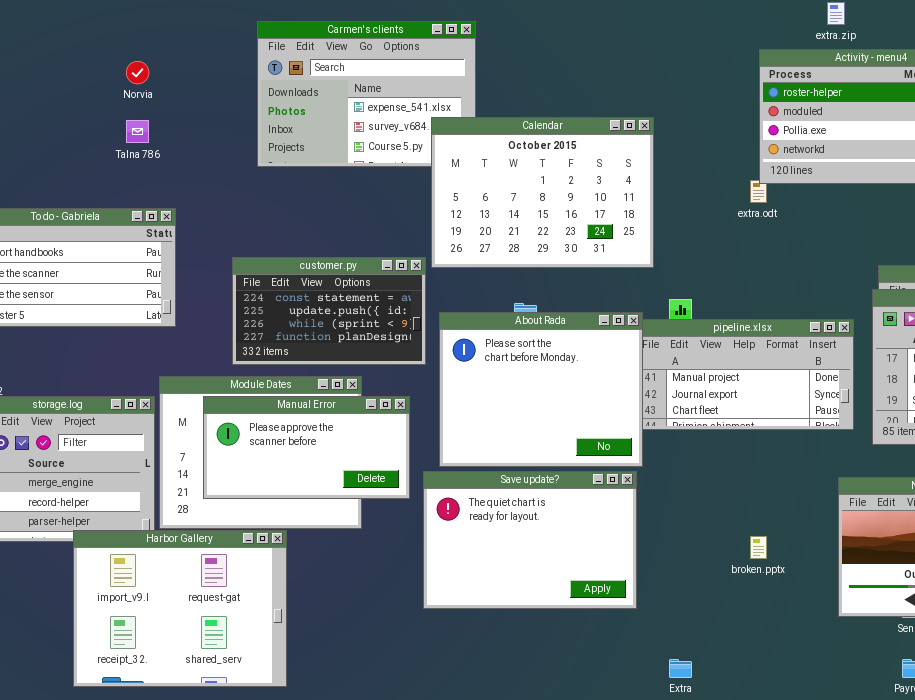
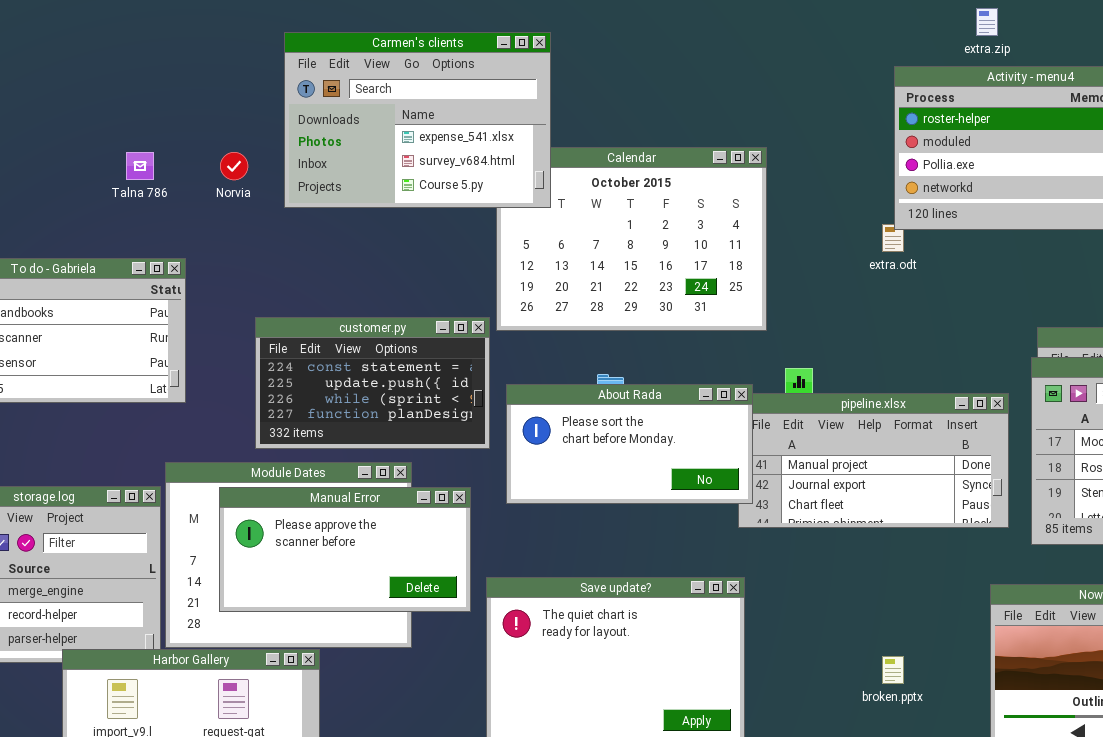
Carmen's clients: [257,21,476,167] -> [284,32,551,208], raised
Norvia: [126,61,149,84] -> [220,152,248,180], moved
About Rada: [439,312,643,467] -> [506,384,753,504], resized

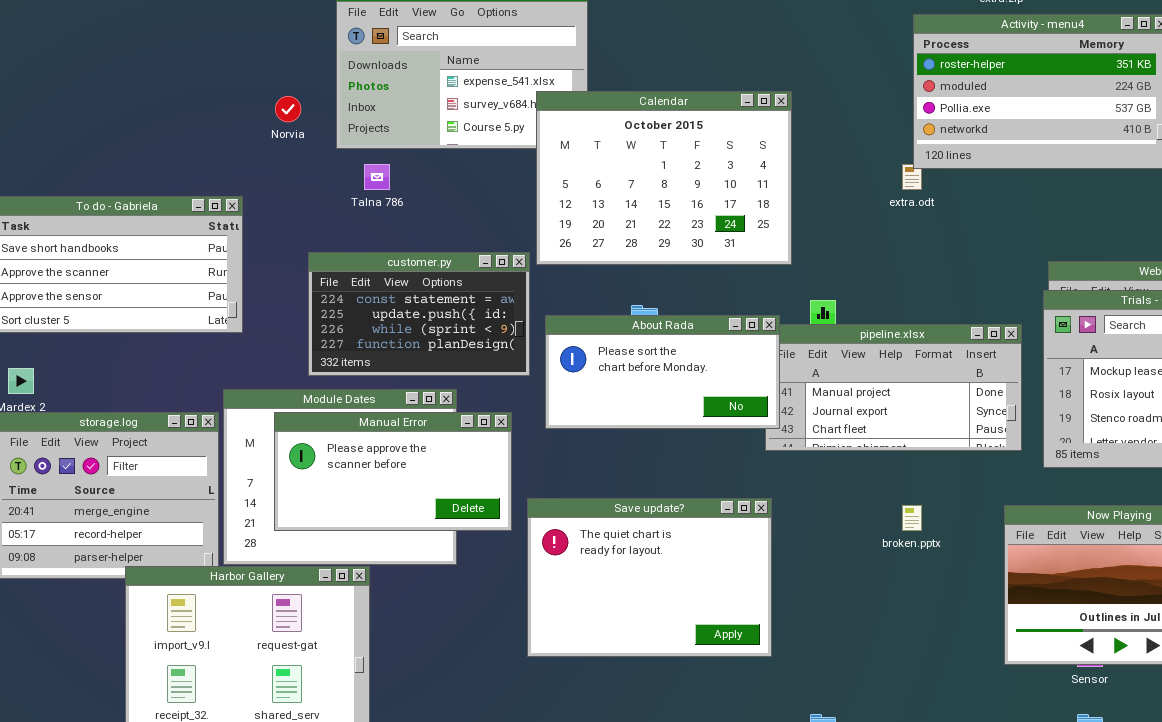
Calendar: [496,147,767,331] -> [536,91,792,265], raised
Talna 786: [126,152,154,180] -> [364,164,390,190], moved
broken.pptx: [882,656,904,684] -> [902,505,922,531], moved

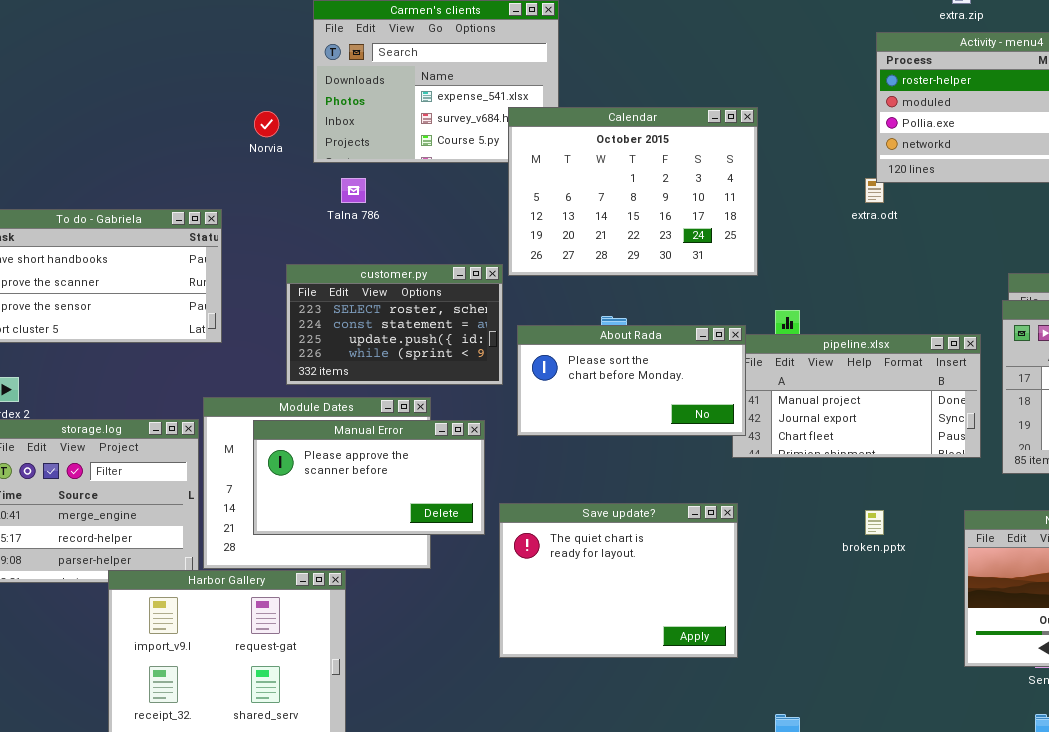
customer.py: [308,252,530,376] -> [286,264,503,385], scrolled up 1 row

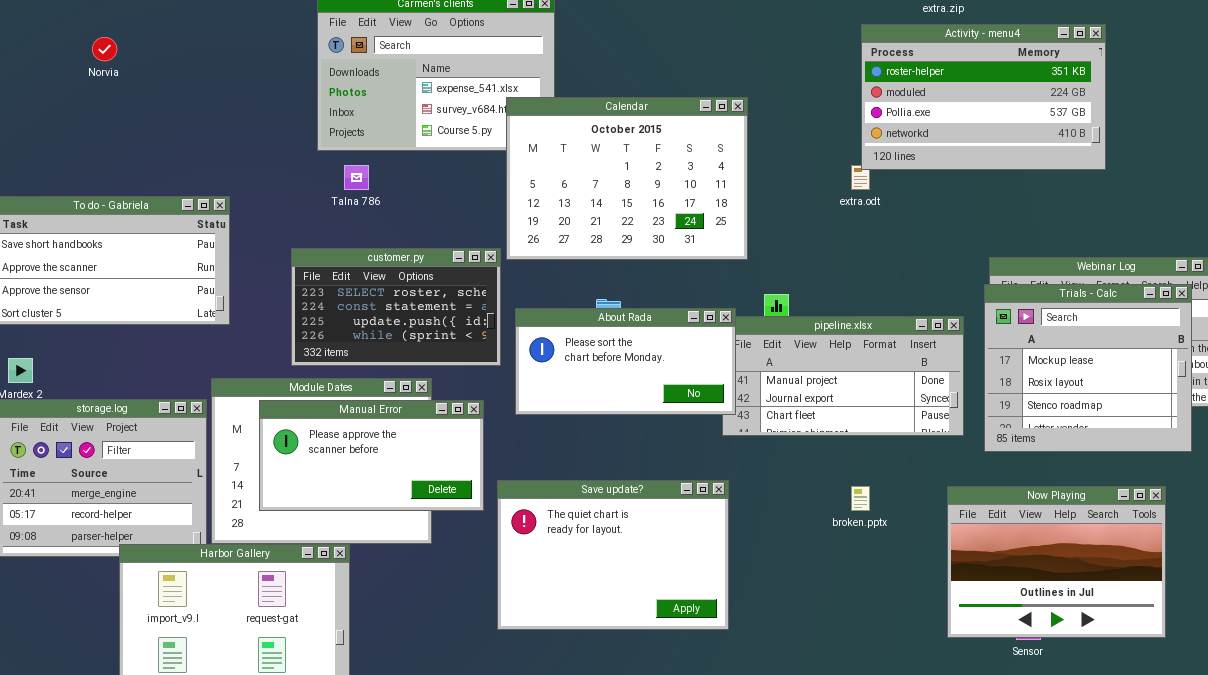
Norvia: [254,111,279,137] -> [92,37,117,61], moved

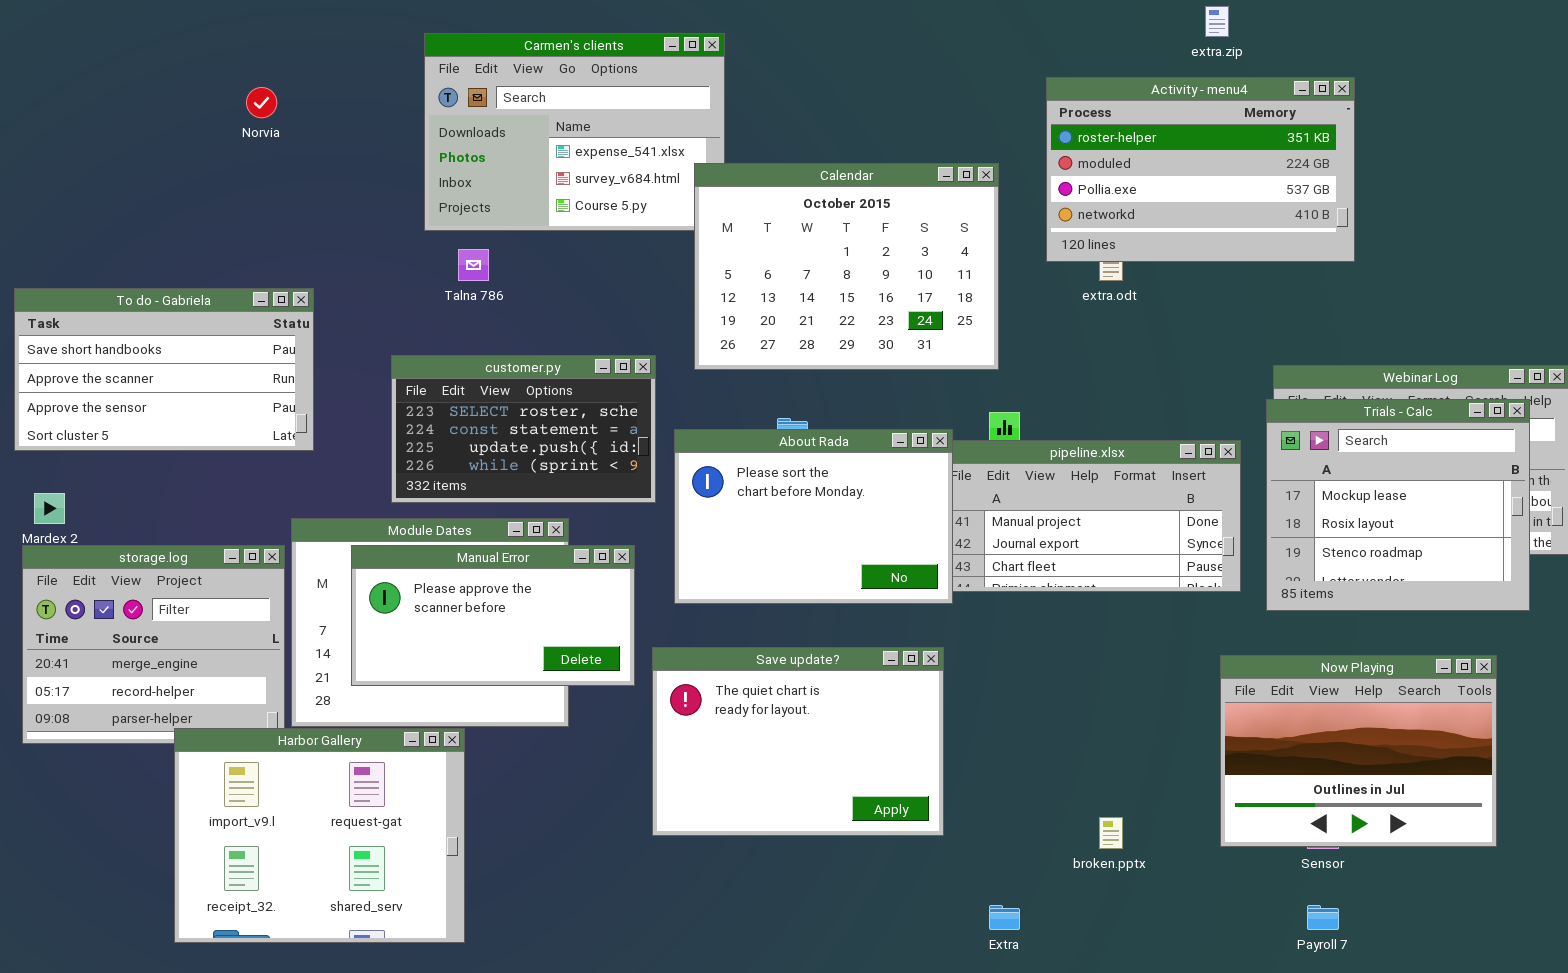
Activity - menu4: [861,24,1106,170] -> [1046,77,1355,262], moved
Norvia: [92,37,117,61] -> [246,87,277,118], moved
Calendar: [506,97,748,260] -> [694,163,999,370], moved
About Rada: [515,308,736,415] -> [674,429,953,604], resized
broken.pptx: [851,486,870,511] -> [1099,817,1123,849], moved

